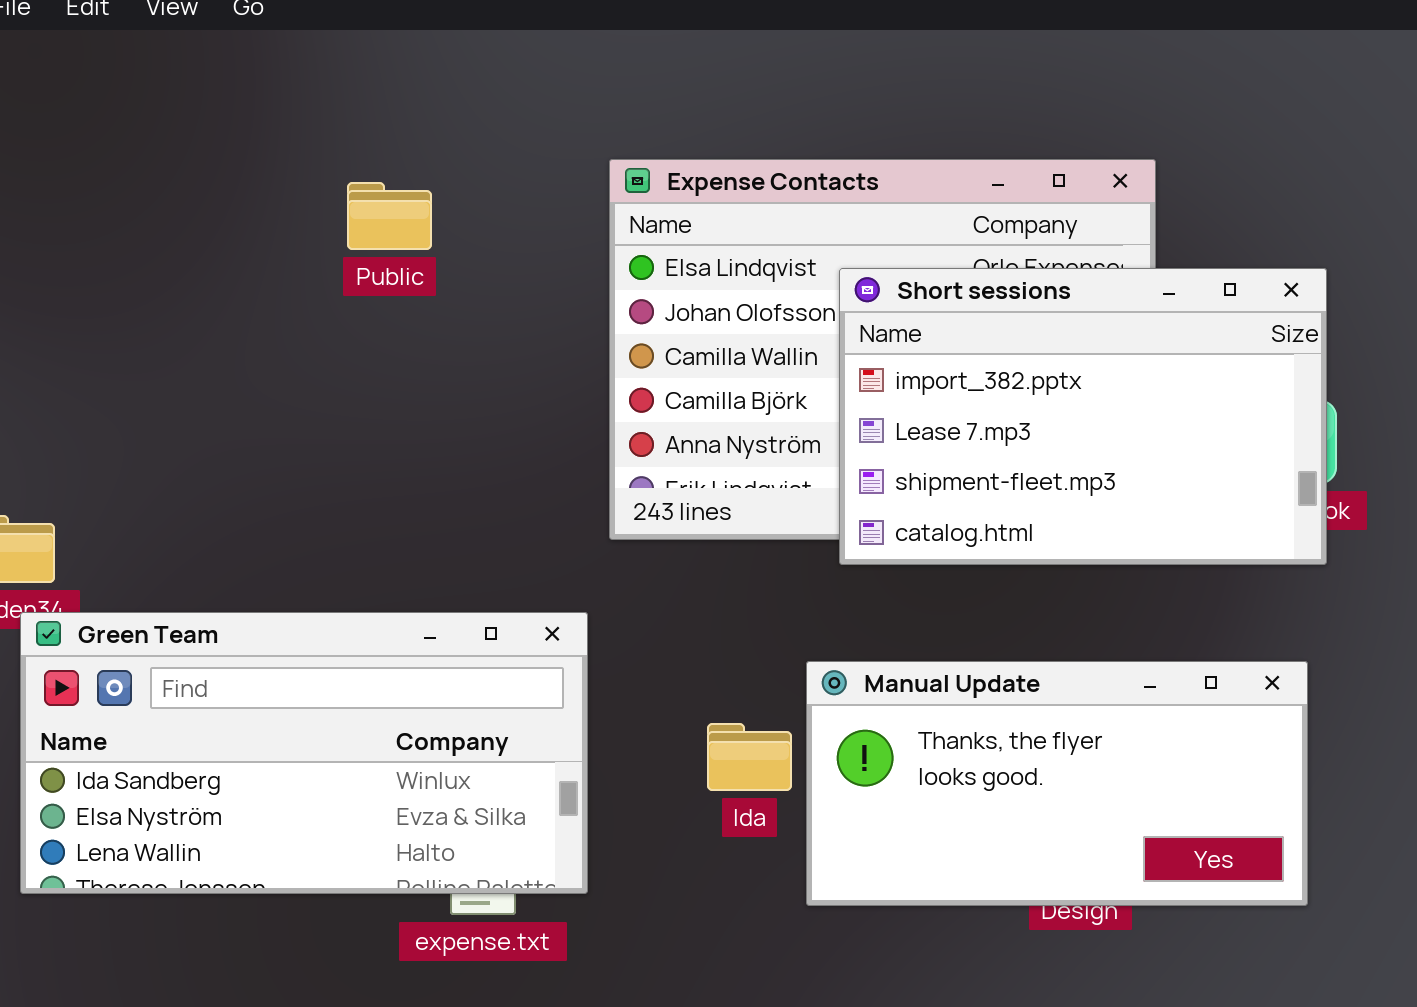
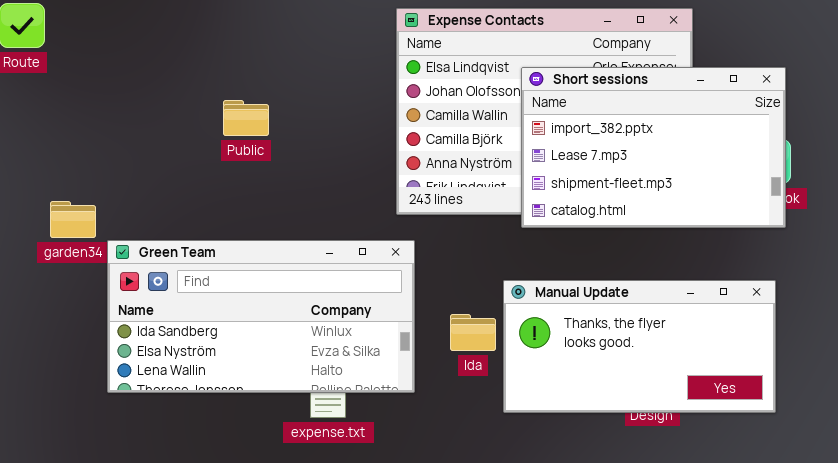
Public: [347,182,432,250] -> [223,100,269,136], moved
Green Team: [20,612,588,894] -> [107,240,415,393], moved

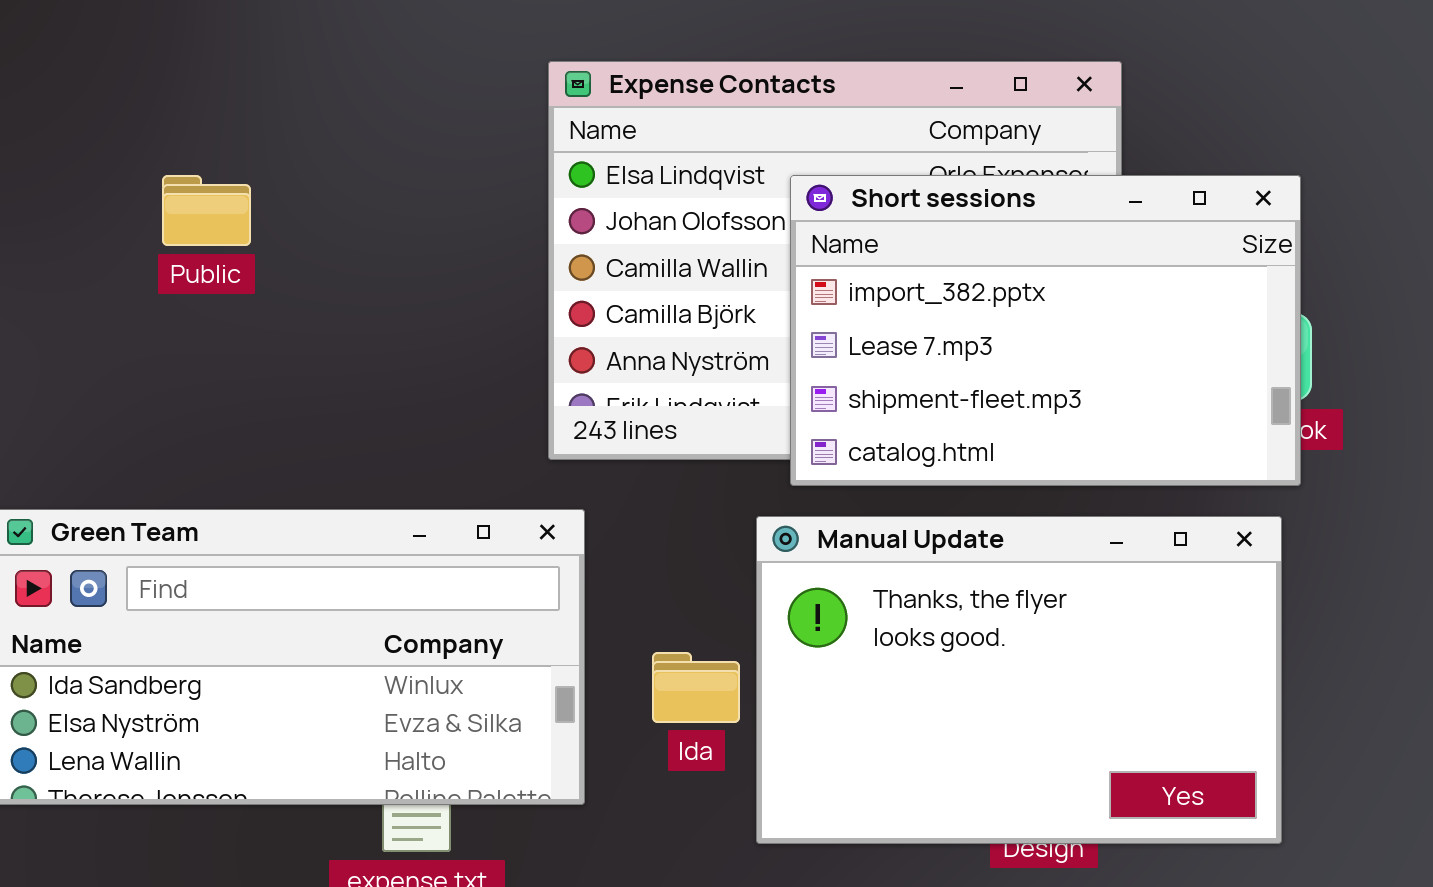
Public: [223,100,269,136] -> [162,175,251,246], moved
Manual Update: [503,280,776,413] -> [756,516,1282,844], resized

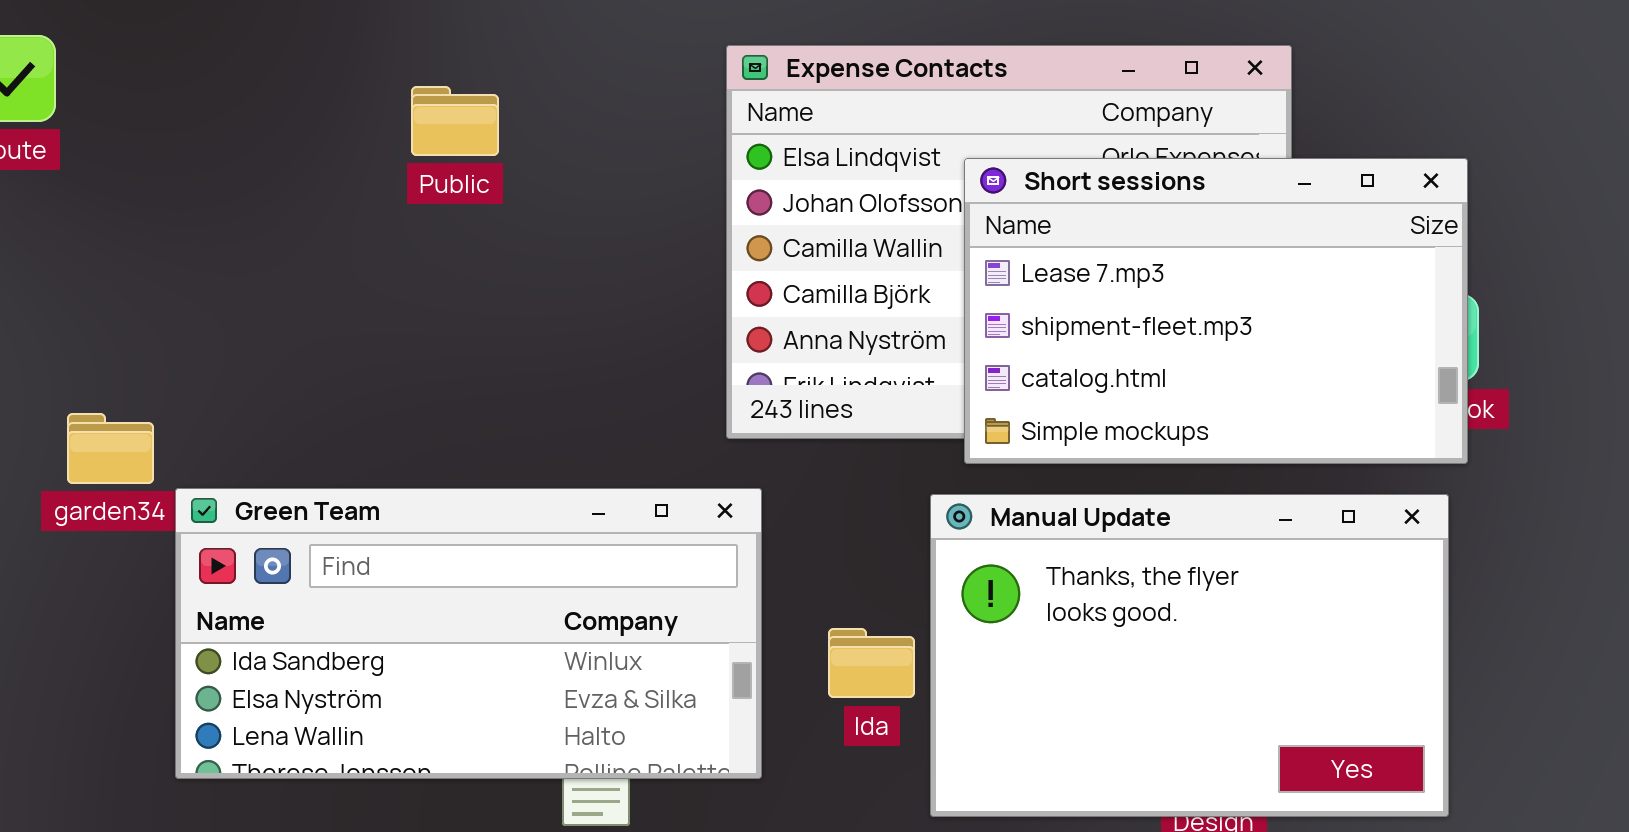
Public: [162,175,251,246] -> [411,86,499,156], moved
Short sessions: [790,175,1301,486] -> [964,158,1468,464], scrolled down 1 row

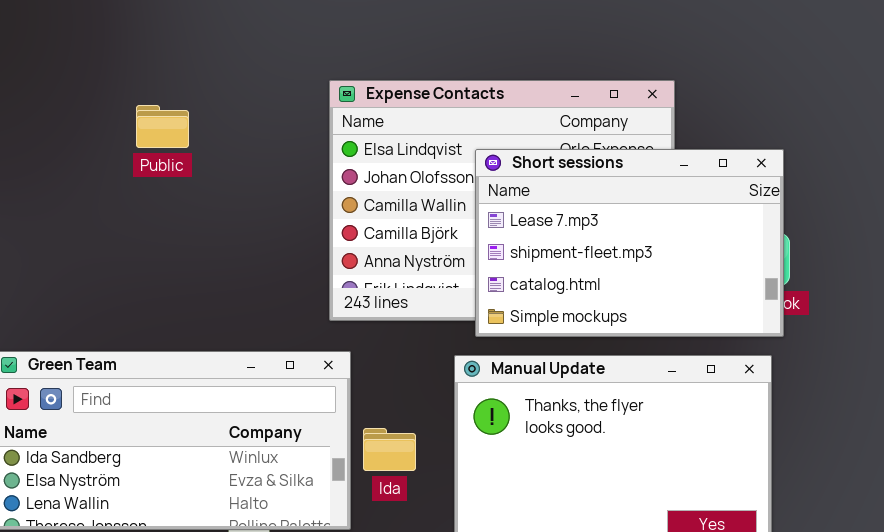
Ida: [828,628,915,698] -> [363,428,416,471], moved

